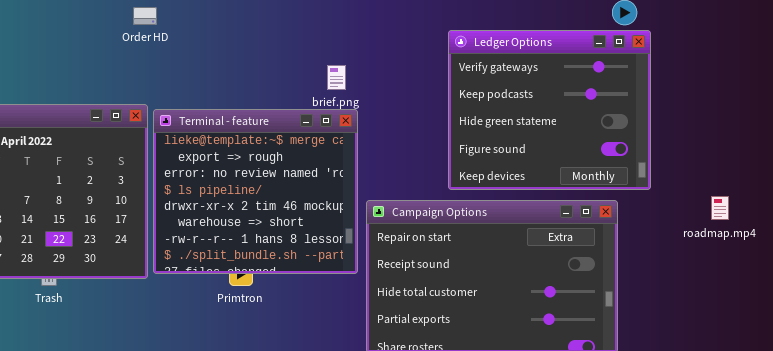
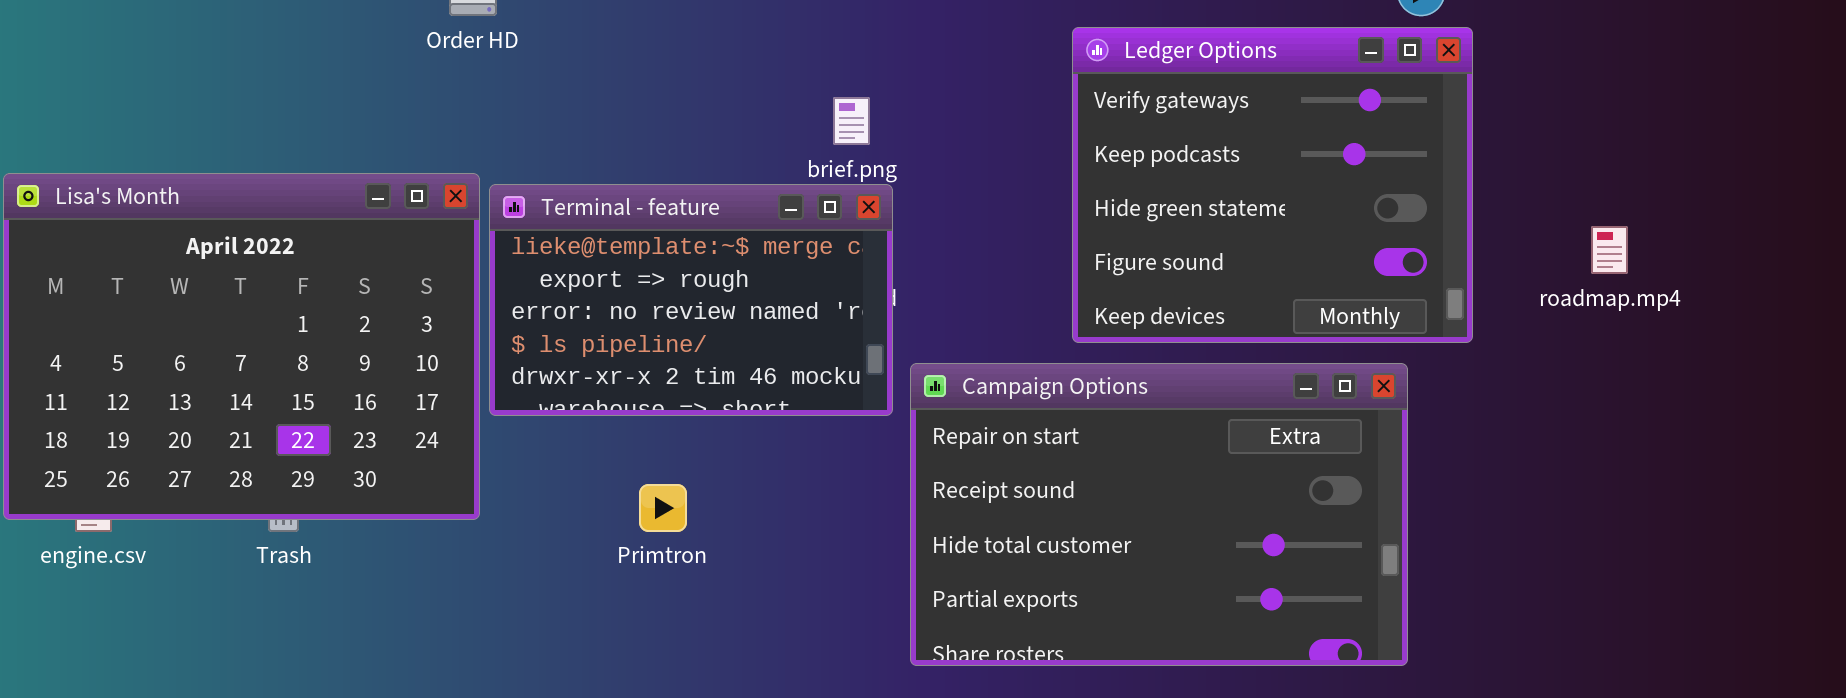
Terminal - feature: [153,109,358,274] -> [489,184,893,416], resized
roadmap.mp4: [711,196,729,220] -> [1591,226,1628,274], moved

